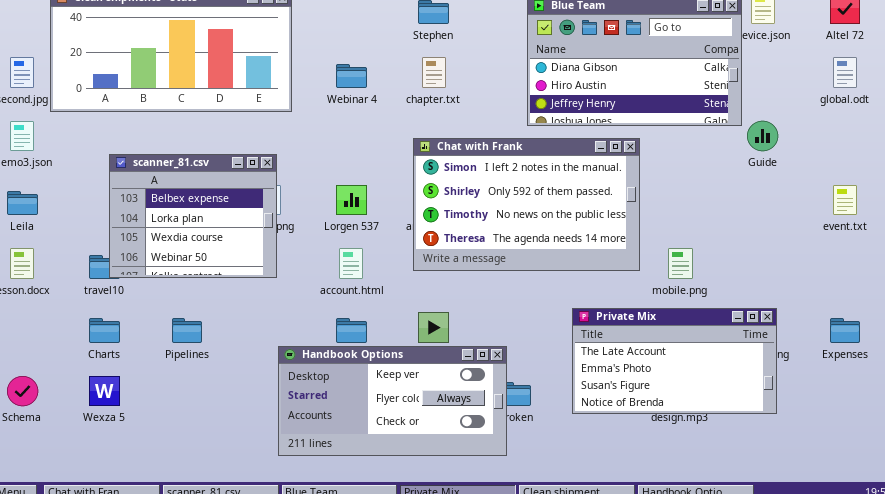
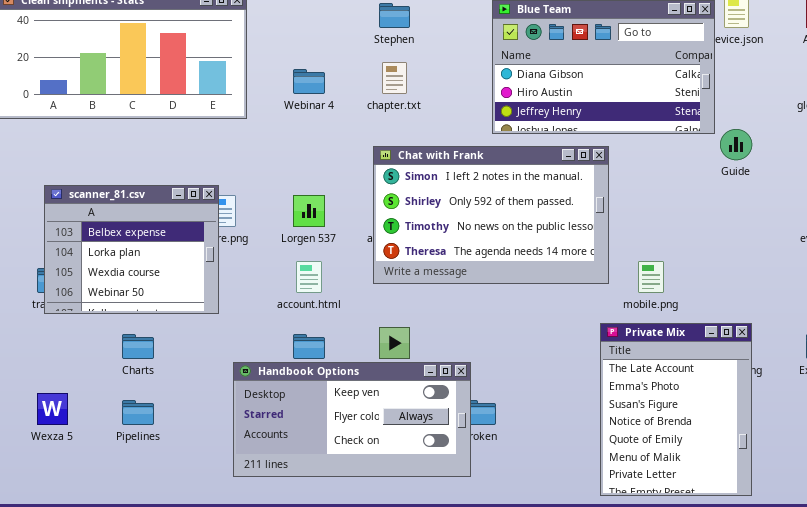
scanner_81.csv: [109,154,277,278] -> [44,185,219,314], moved
Private Mix: [572,308,777,414] -> [600,323,752,496], resized
Charts: [89,318,120,343] -> [122,334,154,359], moved
Pipelines: [172,318,202,343] -> [122,400,154,425], moved

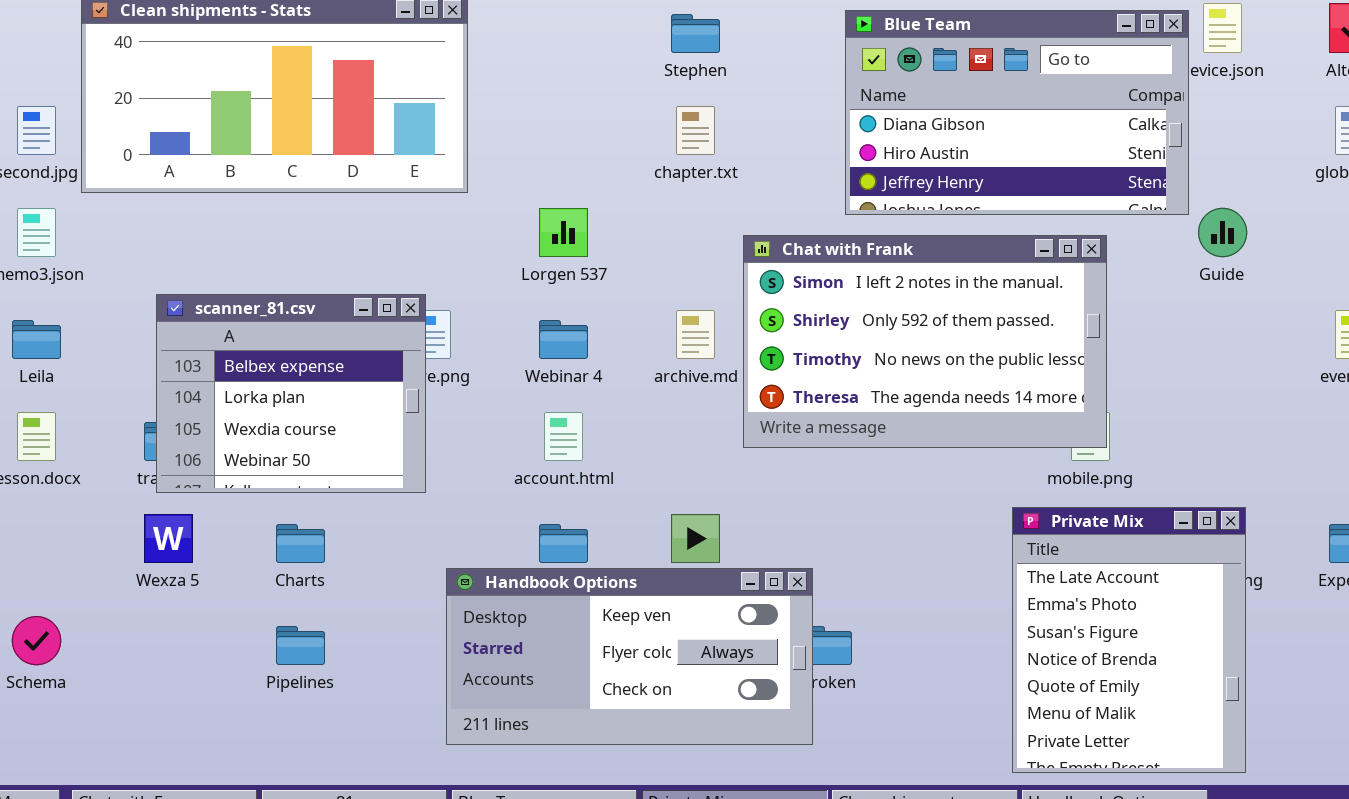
Webinar 4: [293,69,325,94] -> [539,320,588,359], moved
Chat with Frank: [373,146,609,284] -> [743,235,1107,448], moved
Lorgen 537: [293,195,325,227] -> [539,208,588,257], moved
Wexza 5: [37,393,68,425] -> [144,514,193,563], moved

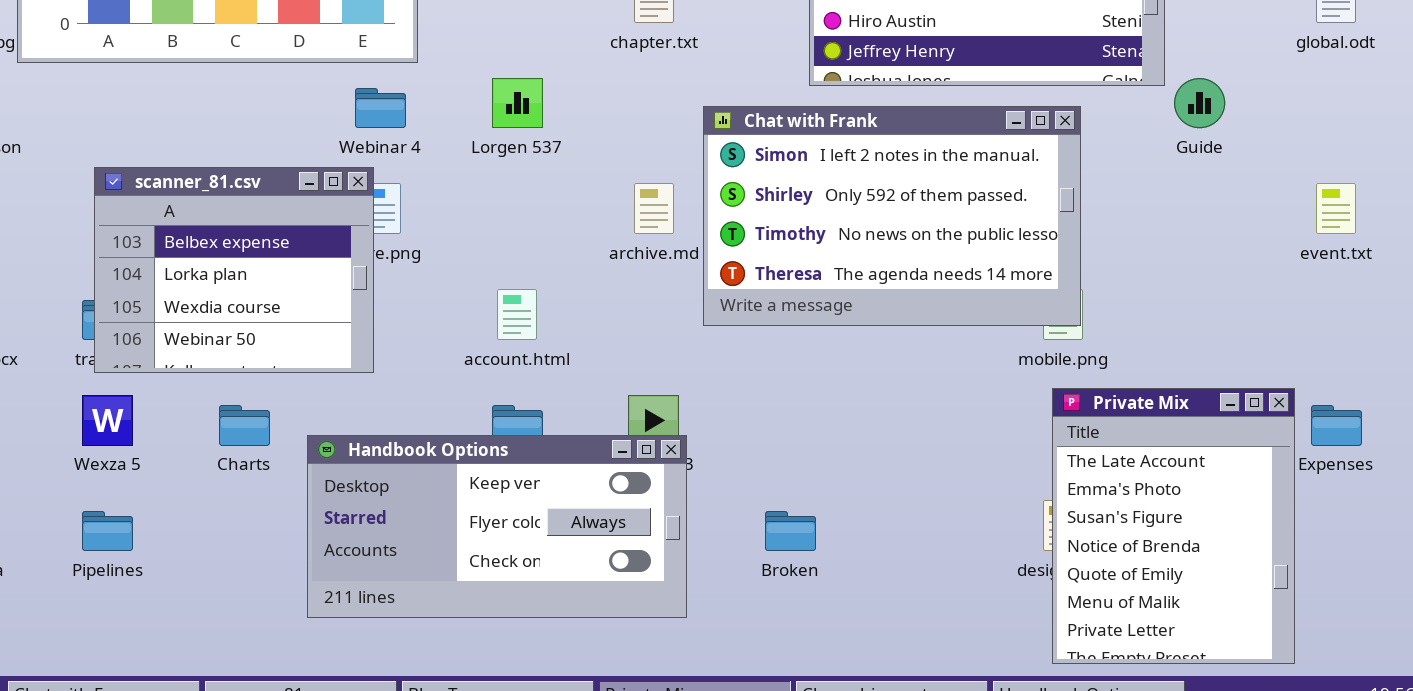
Webinar 4: [539,320,588,359] -> [355,88,406,128], moved
Private Mix: [1012,507,1246,773] -> [1052,388,1295,664], moved
Handbook Options: [446,568,813,745] -> [307,435,687,618], moved
Pipelines: [276,626,325,665] -> [82,511,133,551], moved

